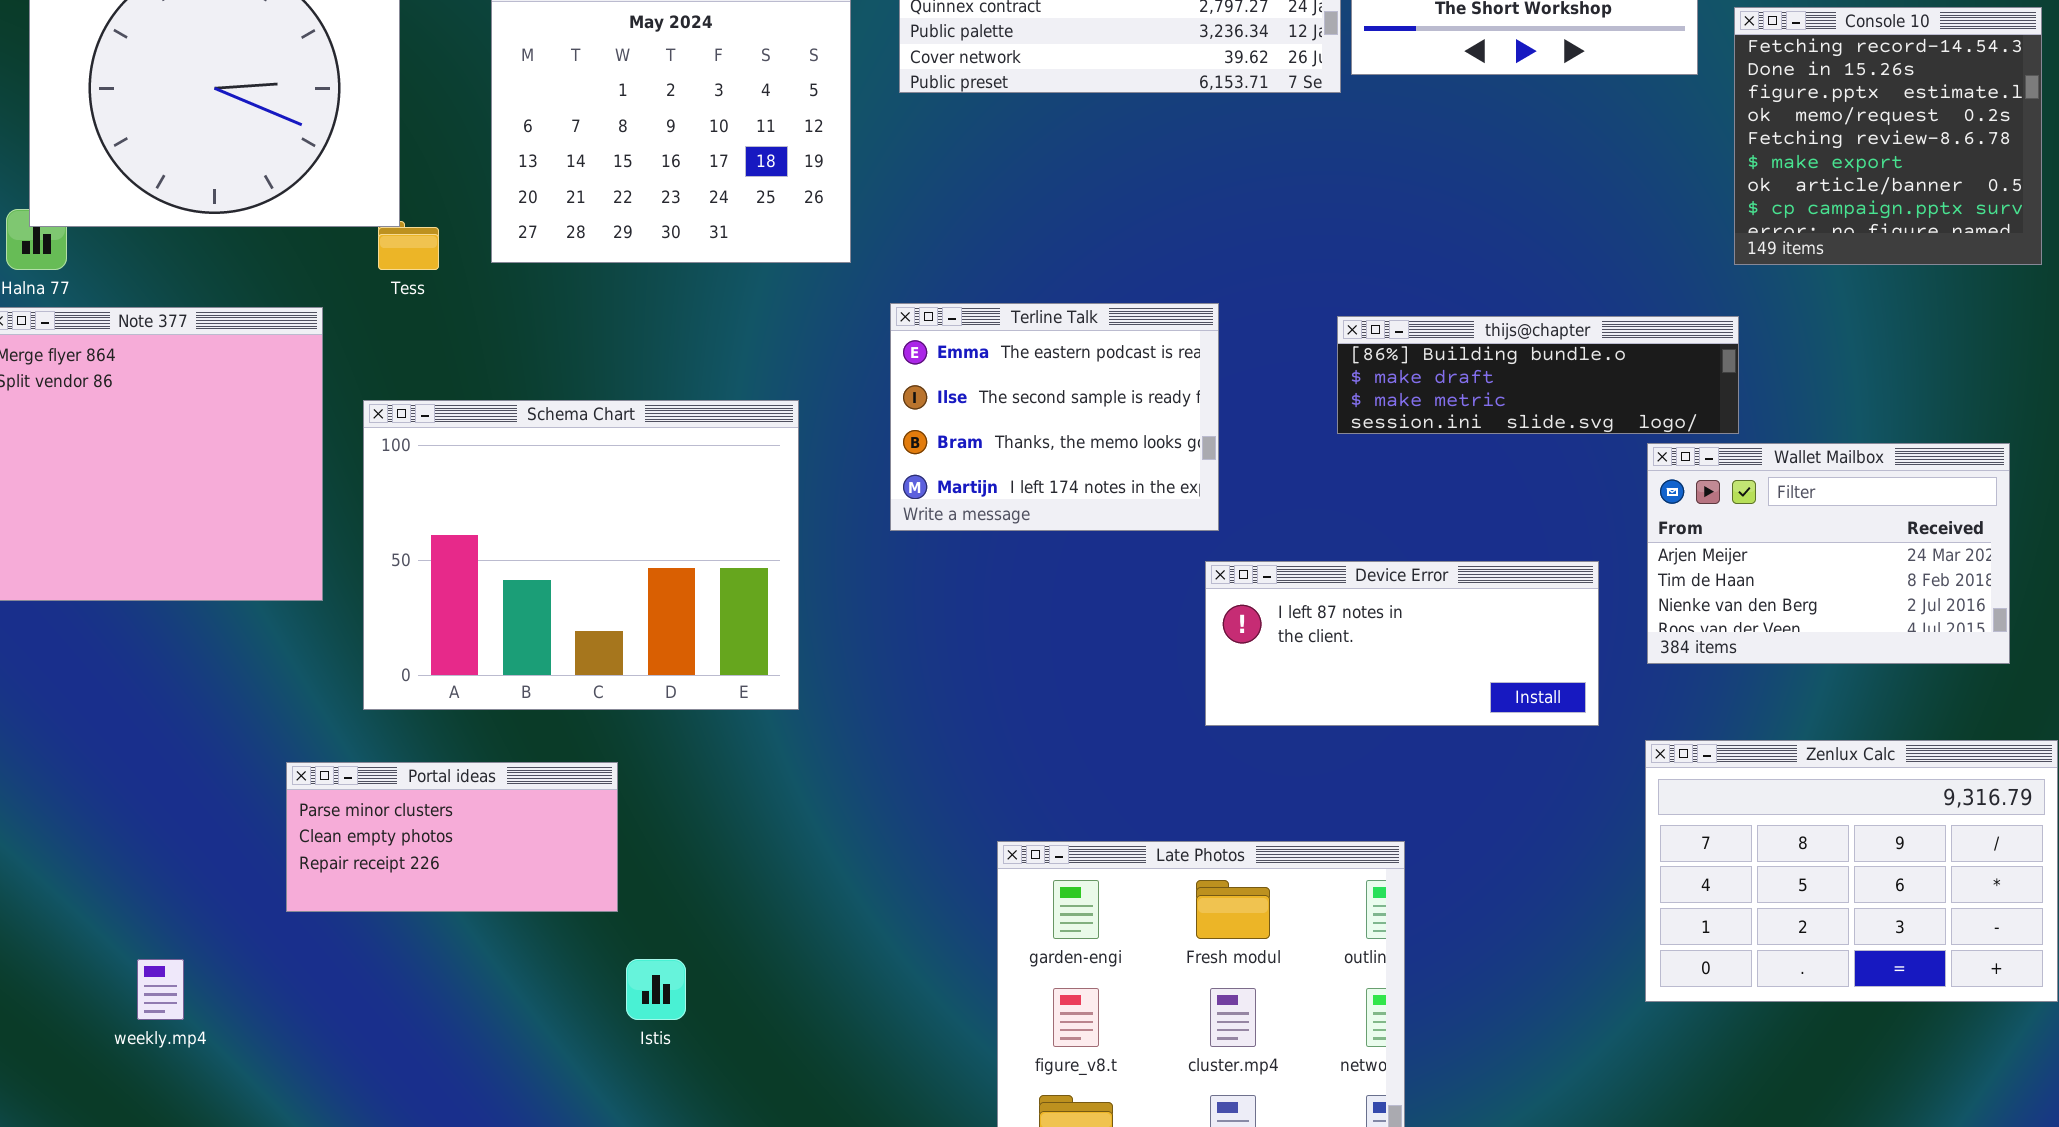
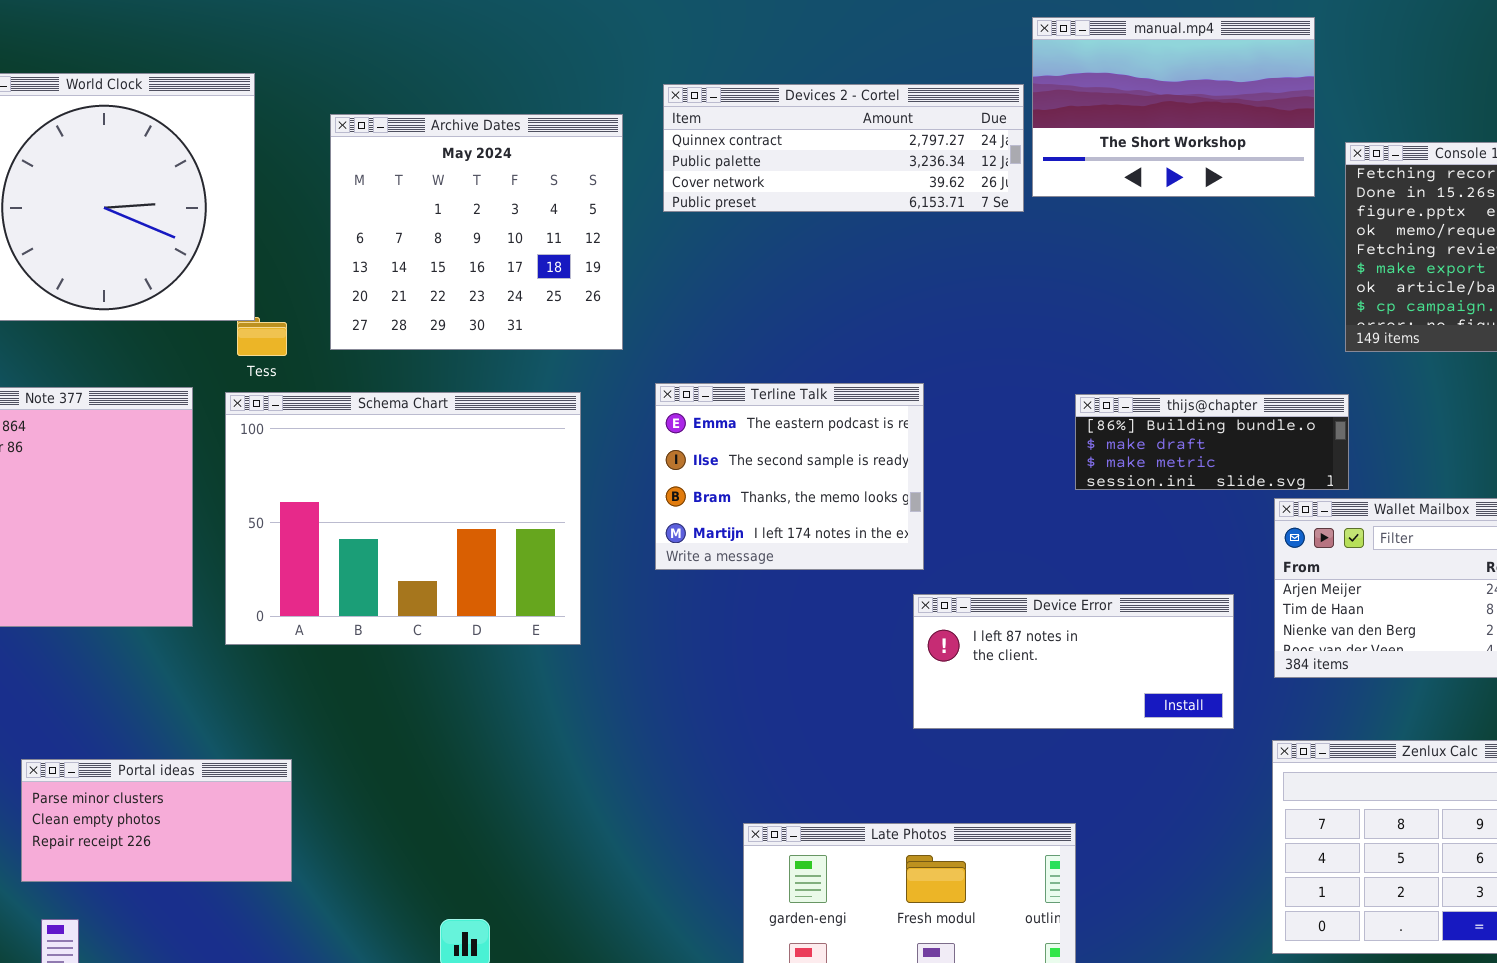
thijs@chapter: [1337,316,1739,434] -> [1075,394,1349,490], resized
Schema Chart: [363,400,799,710] -> [225,392,581,645], moved
Portal ideas: [286,762,618,912] -> [21,759,292,882], moved

